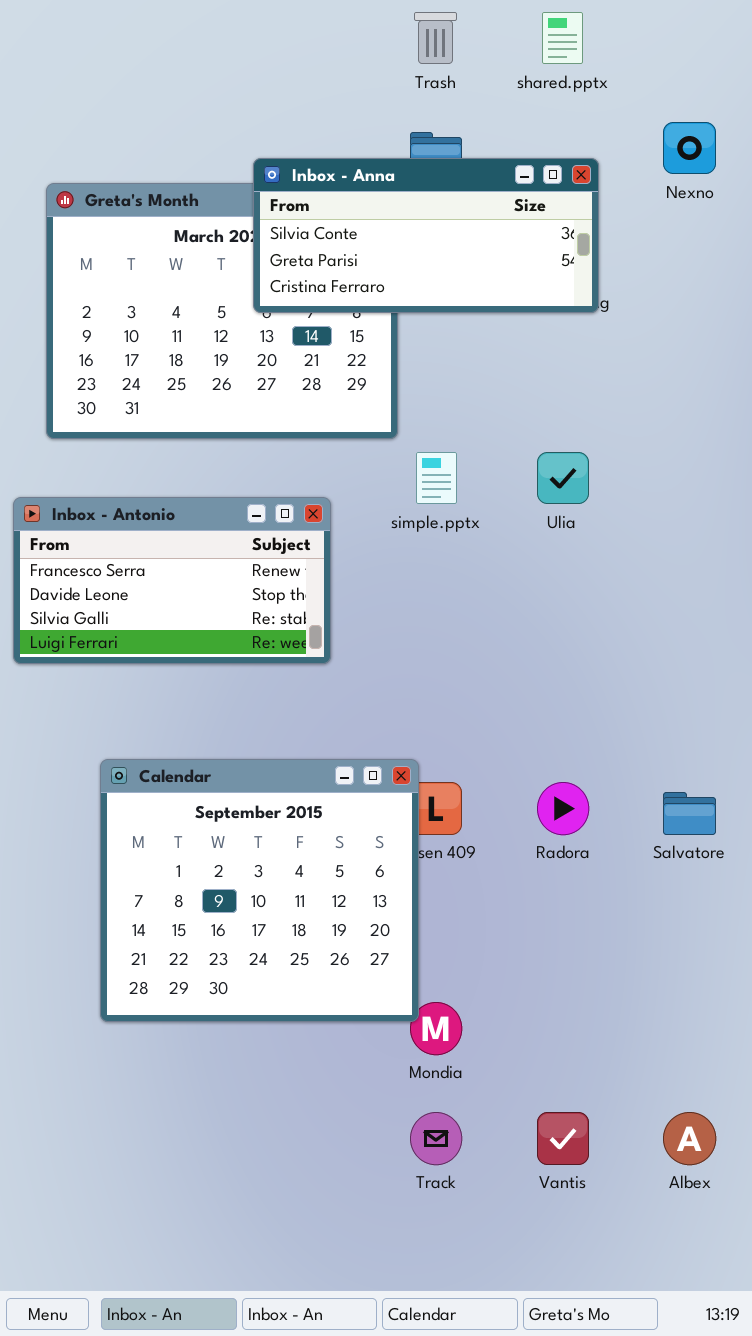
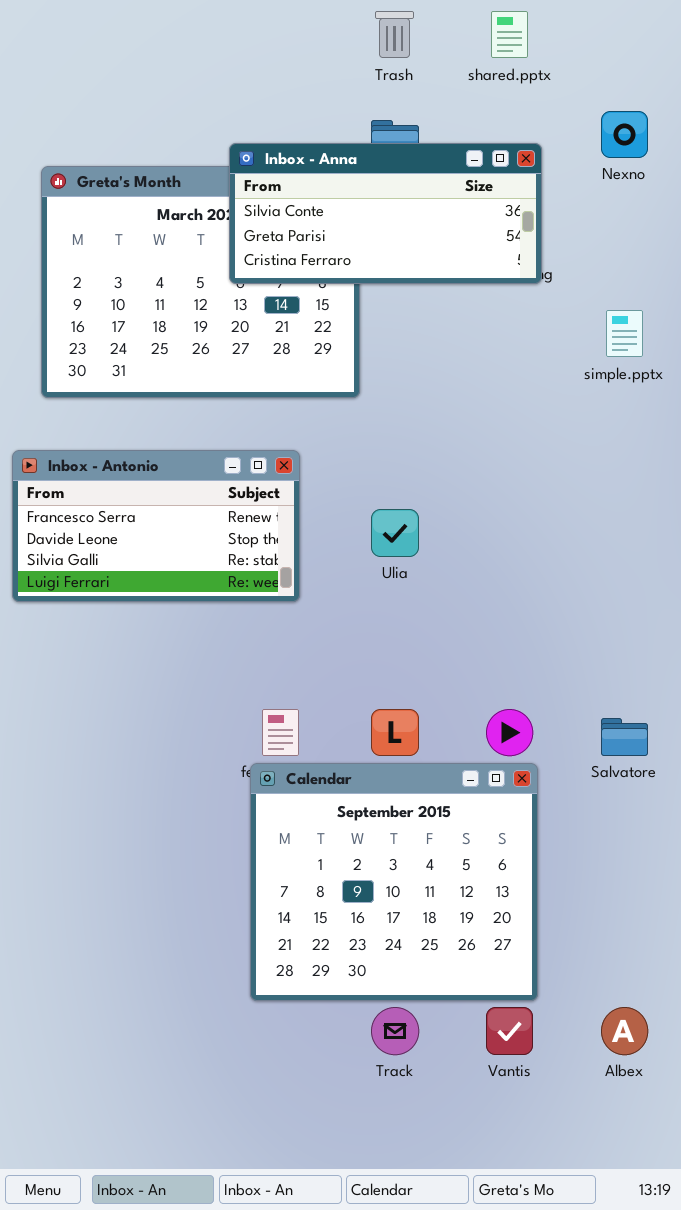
simple.pptx: [416,452,457,504] -> [606,310,643,357], moved
Ulia: [537,452,589,504] -> [371,509,419,557], moved
Calendar: [100,759,419,1022] -> [250,763,538,1001], moved

